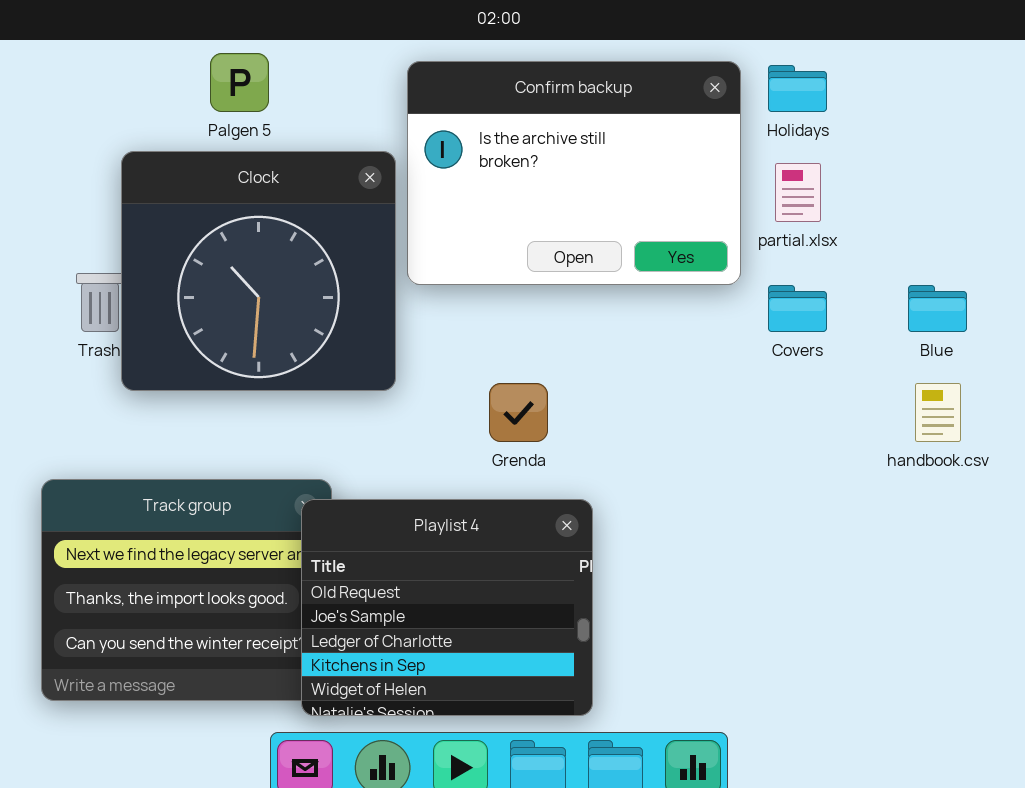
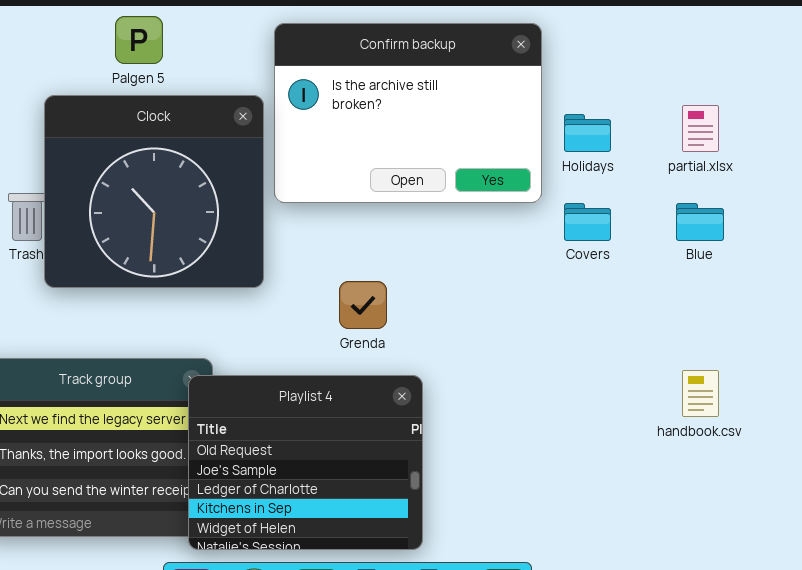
Holidays: [768,65,827,112] -> [564,114,611,152], moved
partial.xlsx: [775,163,821,222] -> [682,105,719,152], moved
handbook.csv: [915,383,961,442] -> [682,370,719,417], moved

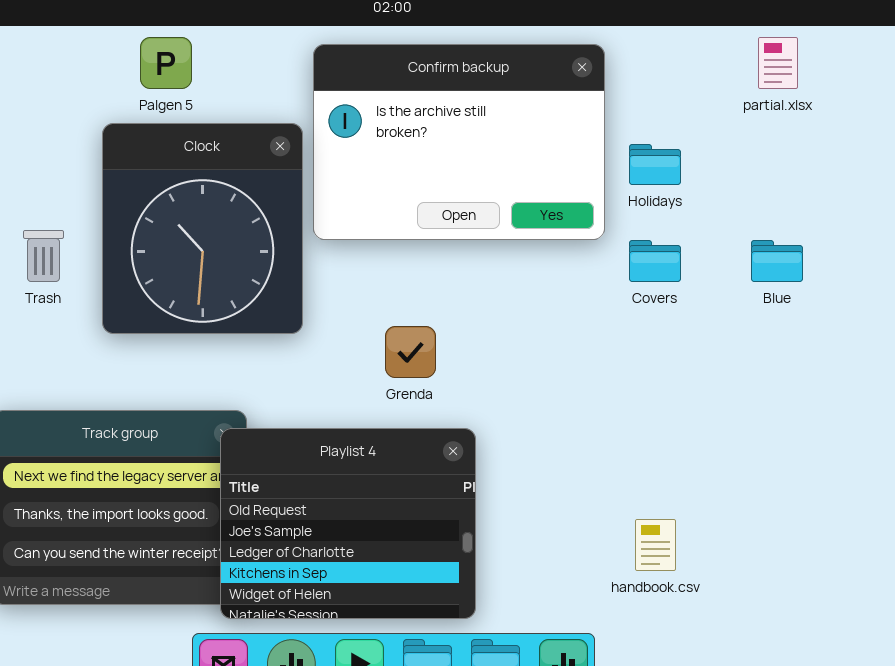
Clock: [44,95,264,288] -> [102,123,303,334], resized
partial.xlsx: [682,105,719,152] -> [758,37,798,89], moved
handbook.csv: [682,370,719,417] -> [635,519,676,571], moved

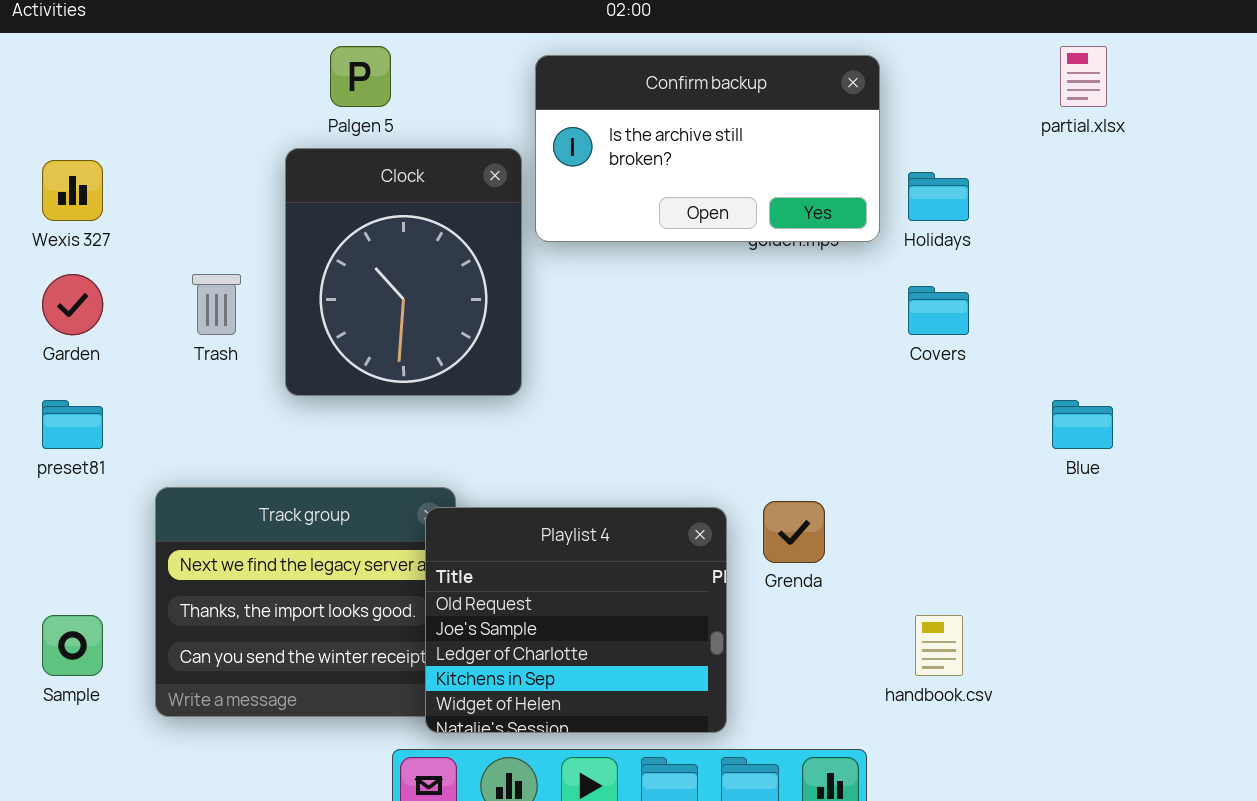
Confirm backup: [313,44,605,240] -> [535,55,880,242], resized
Blue: [751,240,803,282] -> [1052,400,1113,449], moved
Grenda: [385,326,436,378] -> [763,501,825,563], moved

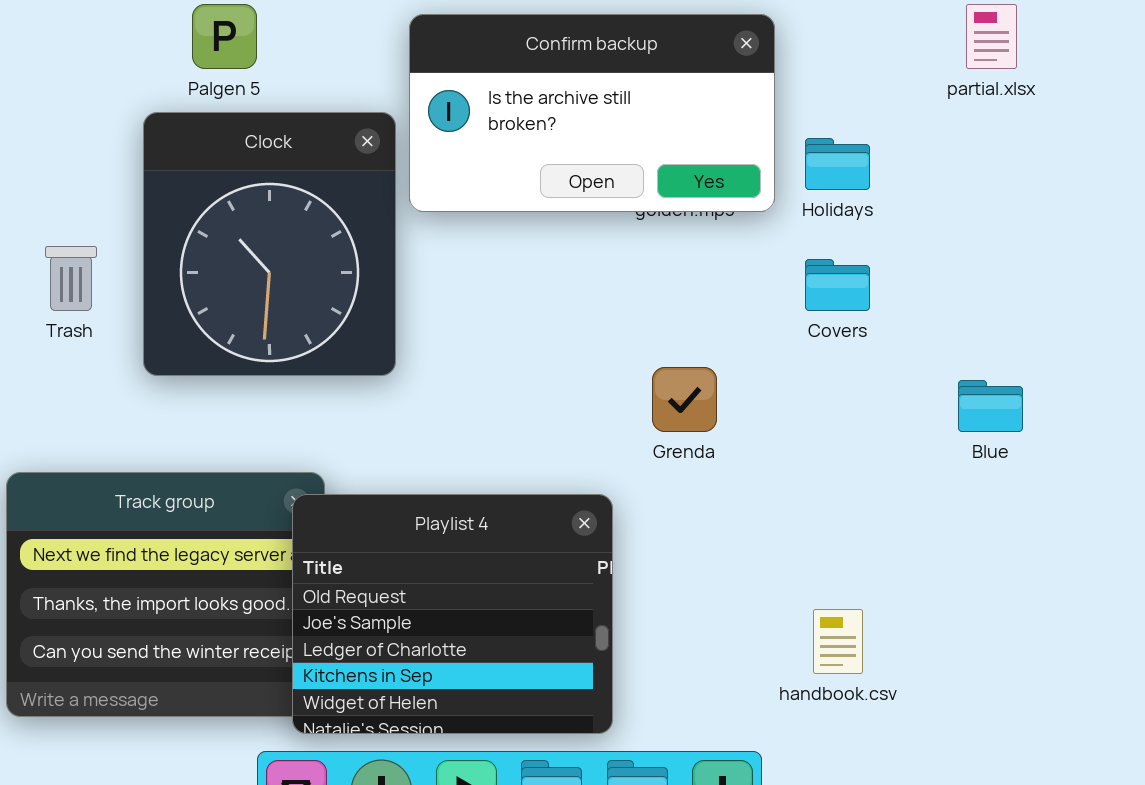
Grenda: [763,501,825,563] -> [652,367,717,432], moved

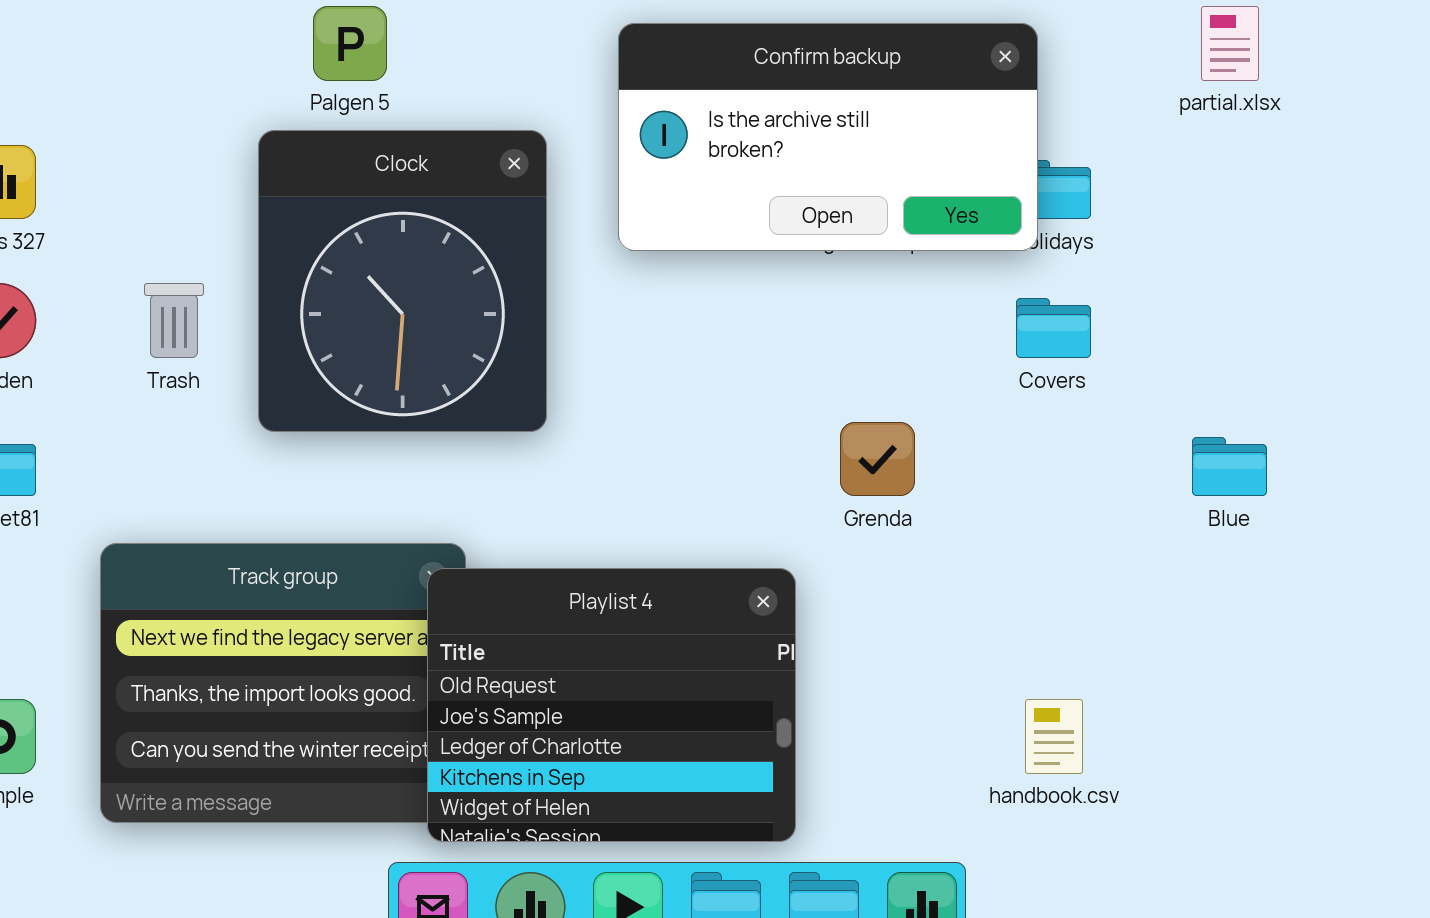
Confirm backup: [409,14,775,212] -> [618,23,1038,251], moved

